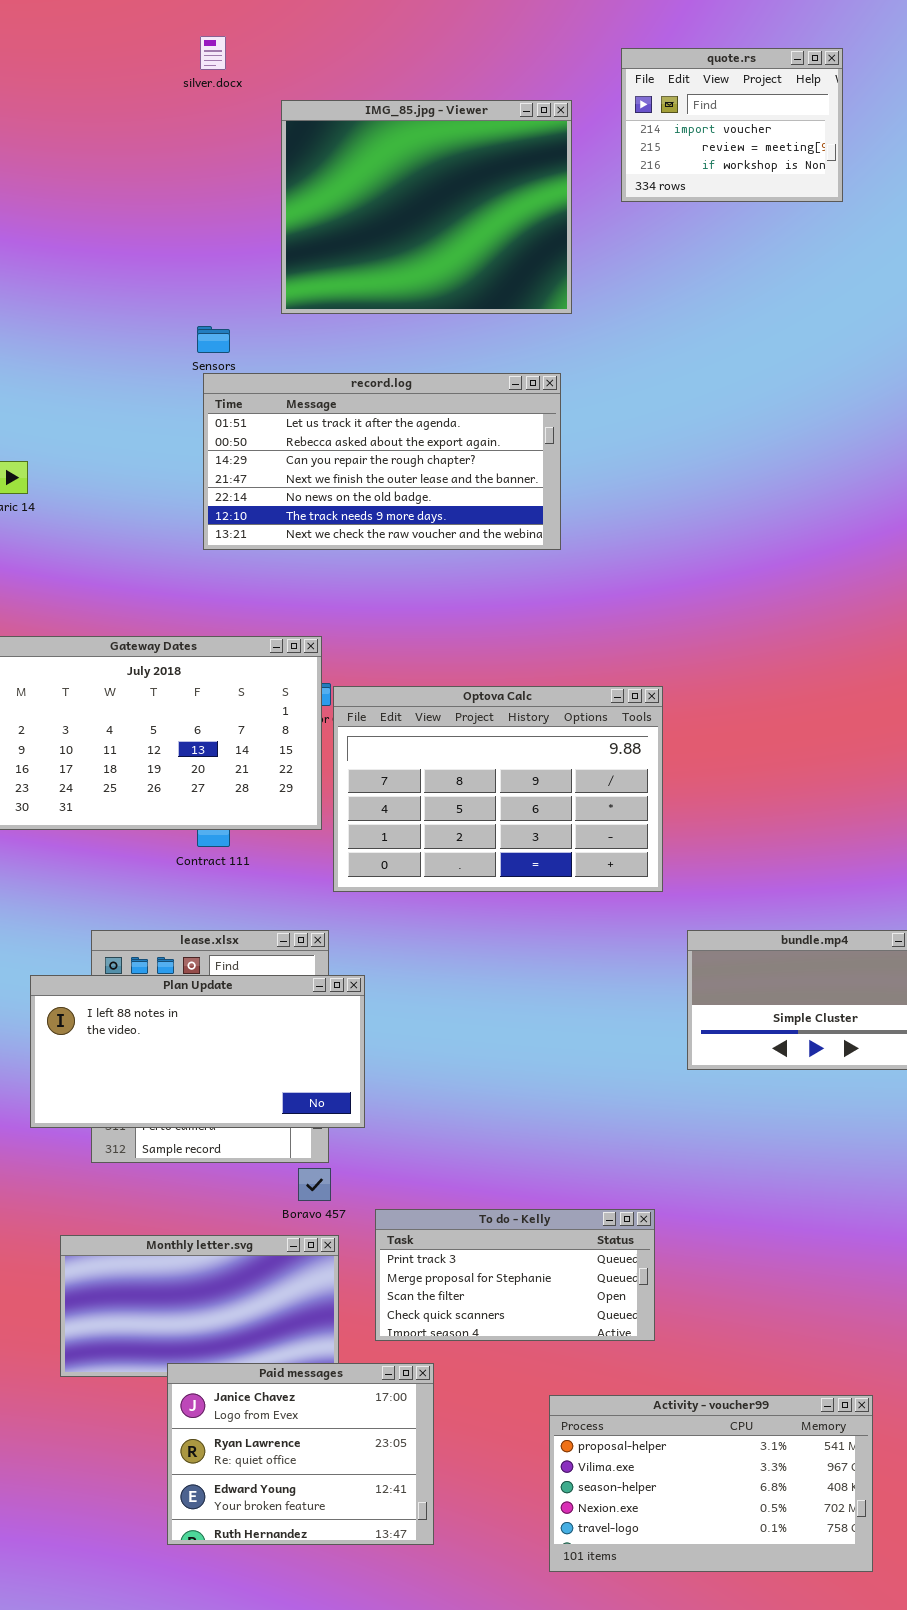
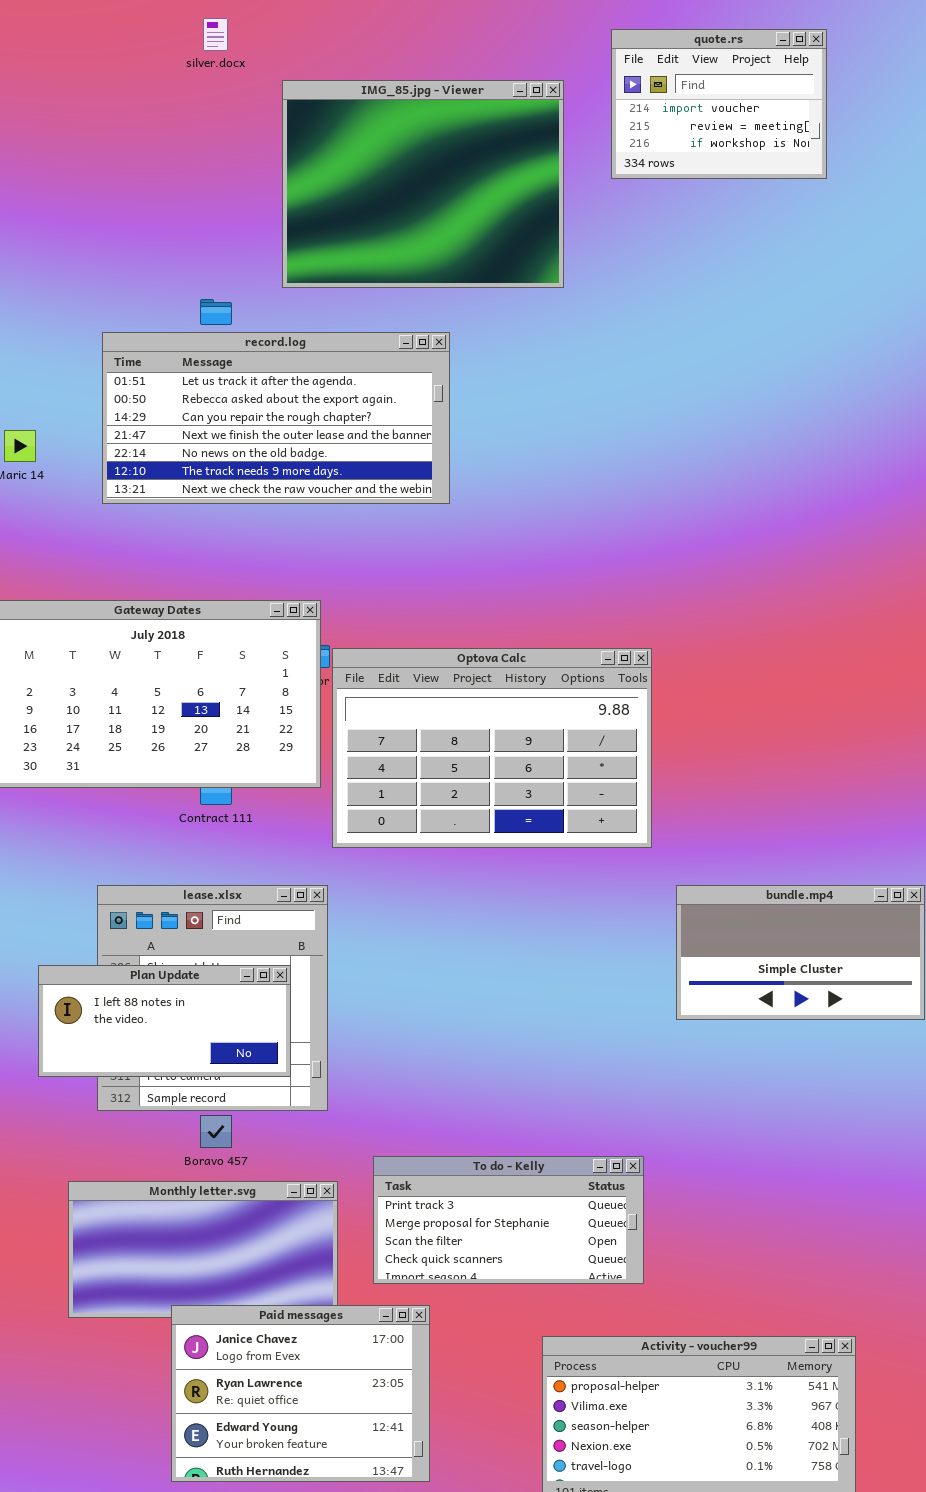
record.log: [203,373,561,550] -> [102,332,450,504], moved
Plan Update: [30,975,365,1128] -> [38,965,291,1077], resized
Boravo 457: [298,1168,331,1201] -> [200,1115,232,1148], moved

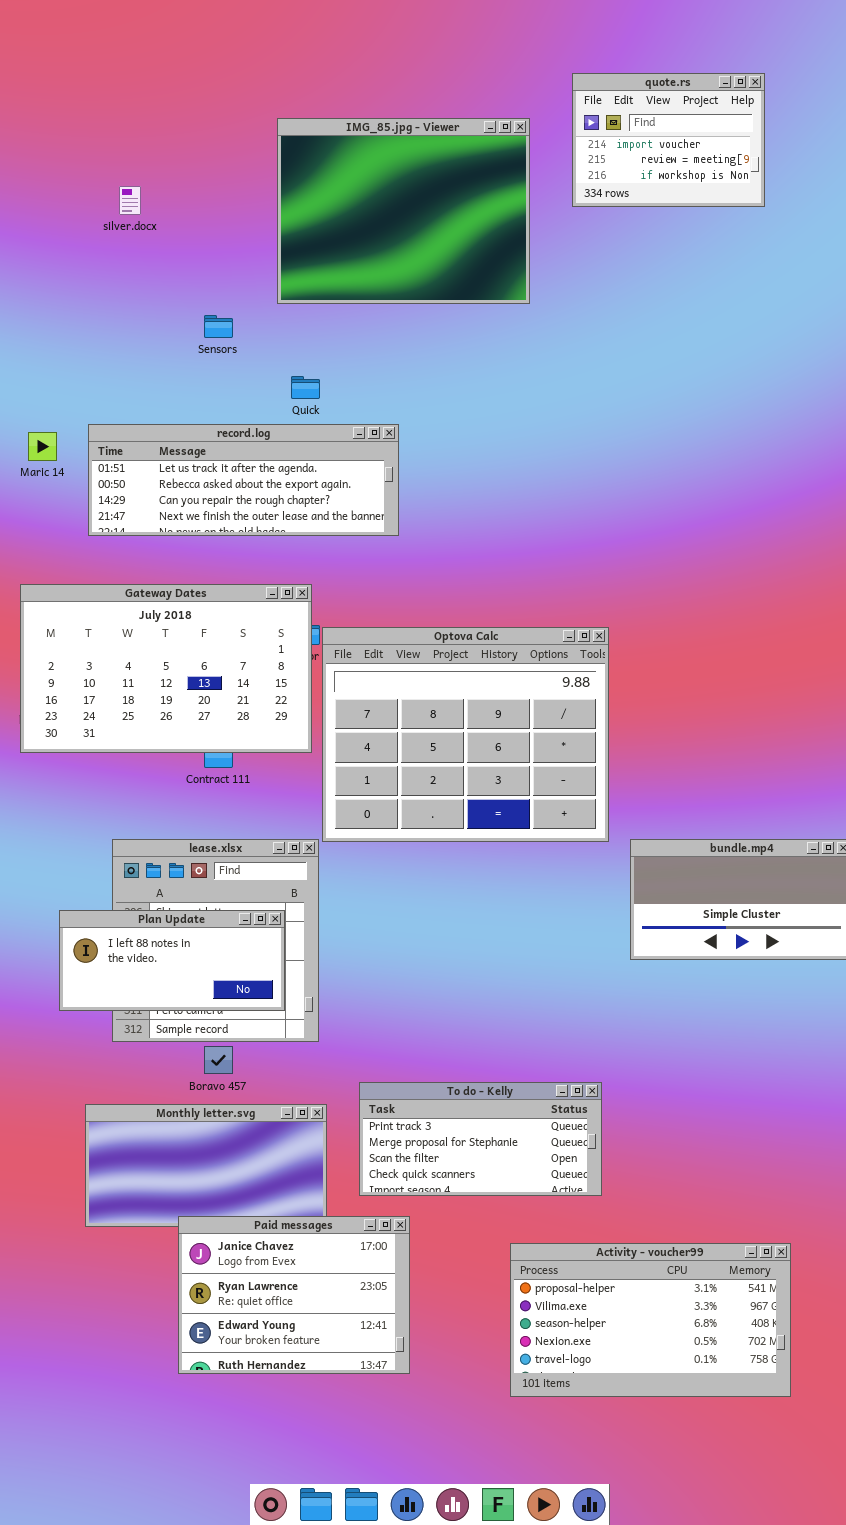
silver.docx: [203,18,228,51] -> [119,186,141,215], moved
record.log: [102,332,450,504] -> [88,424,399,536], moved, resized
Optova Calc: [332,648,652,848] -> [322,627,609,842], resized

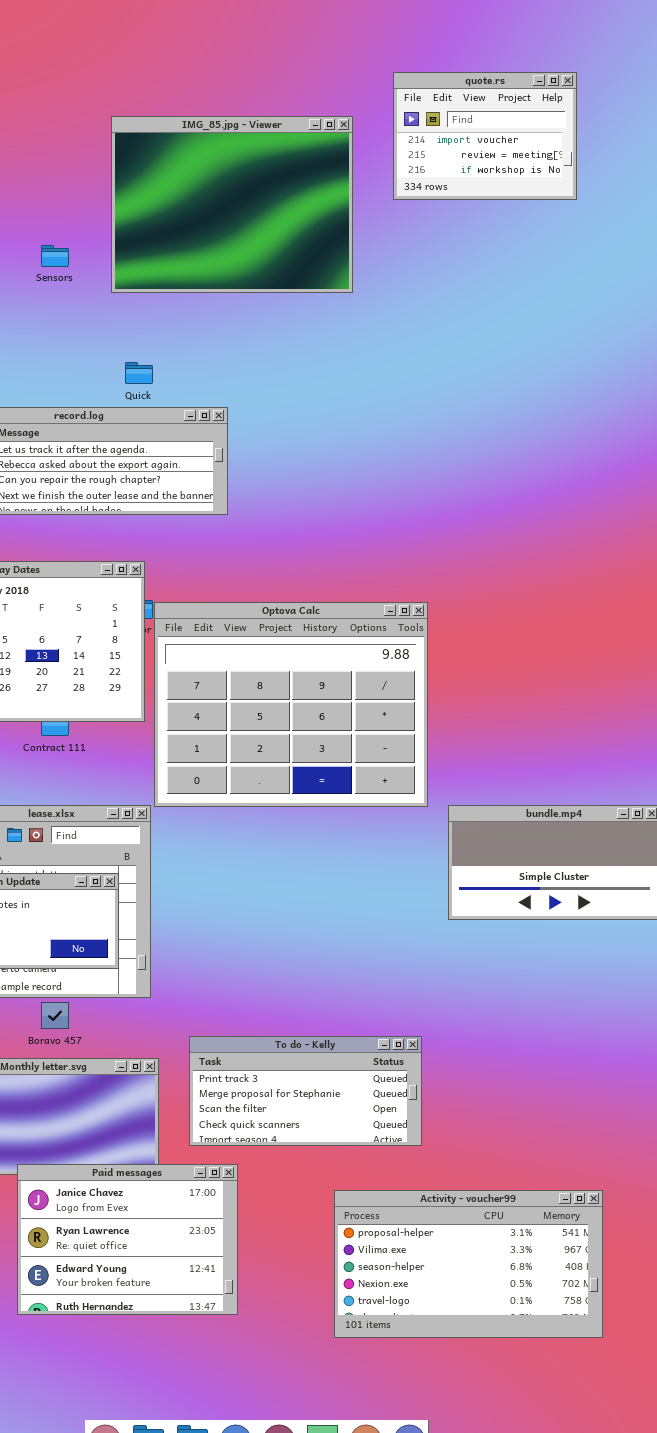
Sensors: [204,315,233,338] -> [41,245,69,267], moved

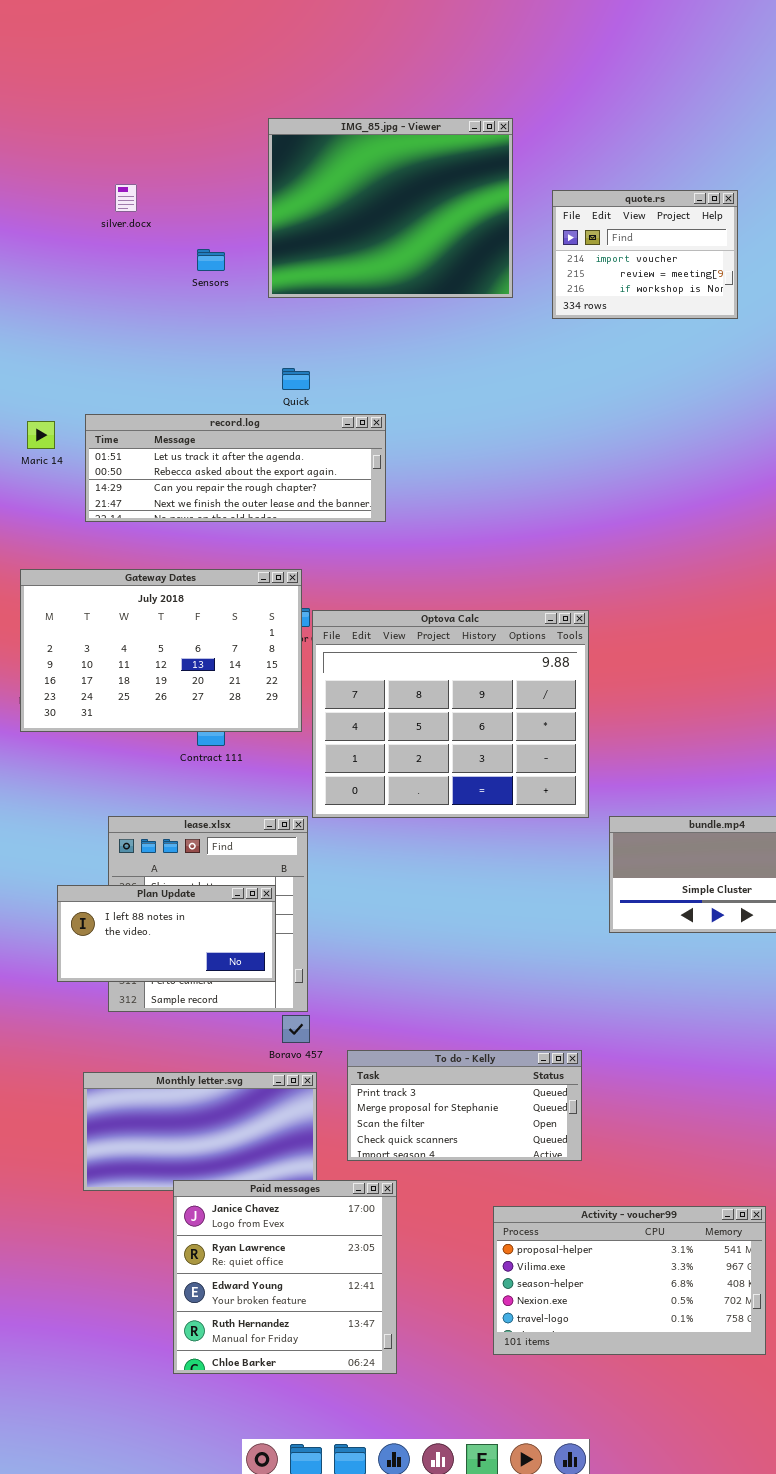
quote.rs: [393,72,577,200] -> [552,190,738,319], moved
Boravo 457: [41,1002,69,1029] -> [282,1015,310,1043], moved
Paid messages: [17,1164,238,1315] -> [173,1180,397,1374], resized

